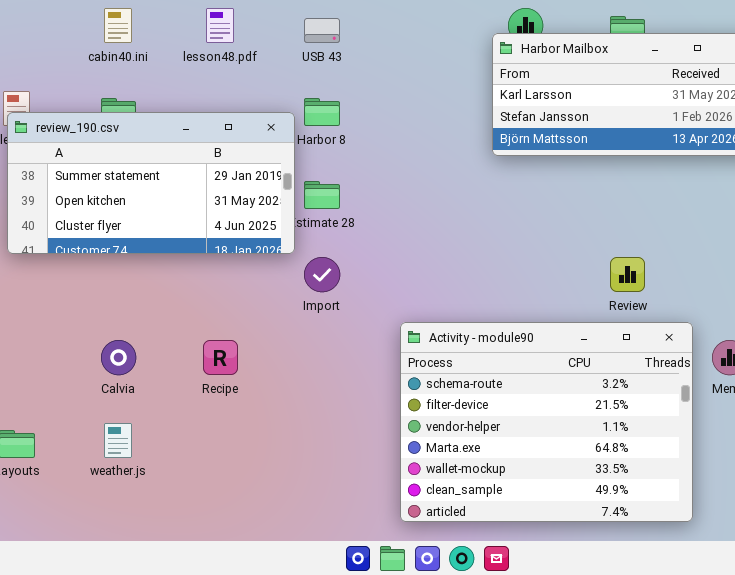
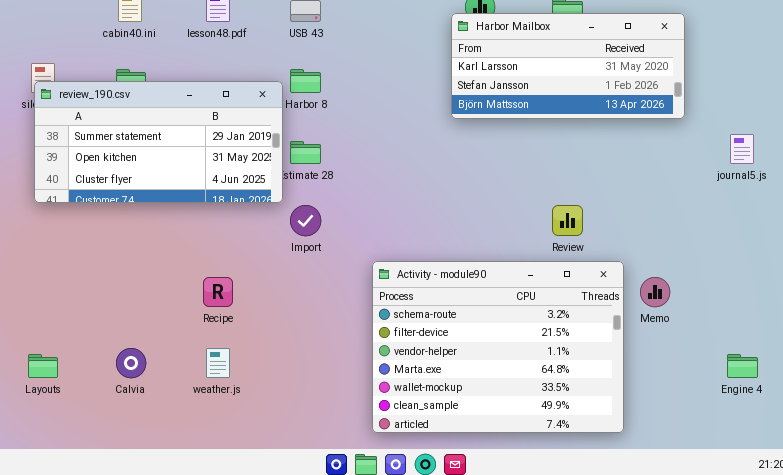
Calvia: [101,340,136,375] -> [116,348,146,378], moved
weather.js: [104,423,132,458] -> [206,348,230,378], moved

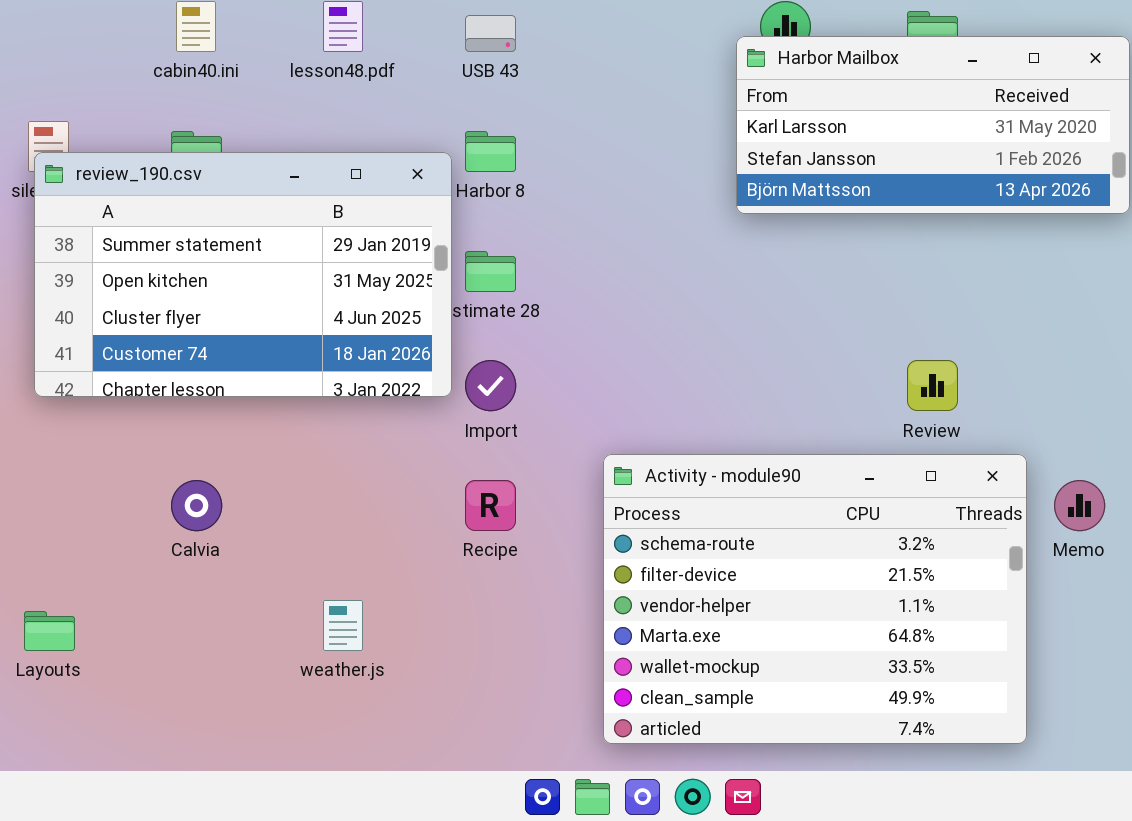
review_190.csv: [34,81,283,203] -> [34,152,452,397], resized
Recipe: [203,277,233,307] -> [465,480,516,531], moved
Calvia: [116,348,146,378] -> [171,480,222,531], moved

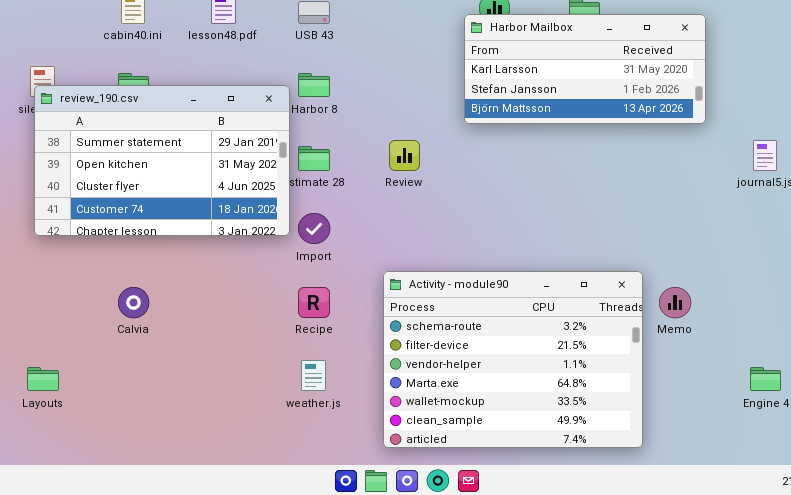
Review: [907,360,958,411] -> [389,140,420,171], moved
weather.js: [323,600,363,651] -> [301,360,326,391], moved

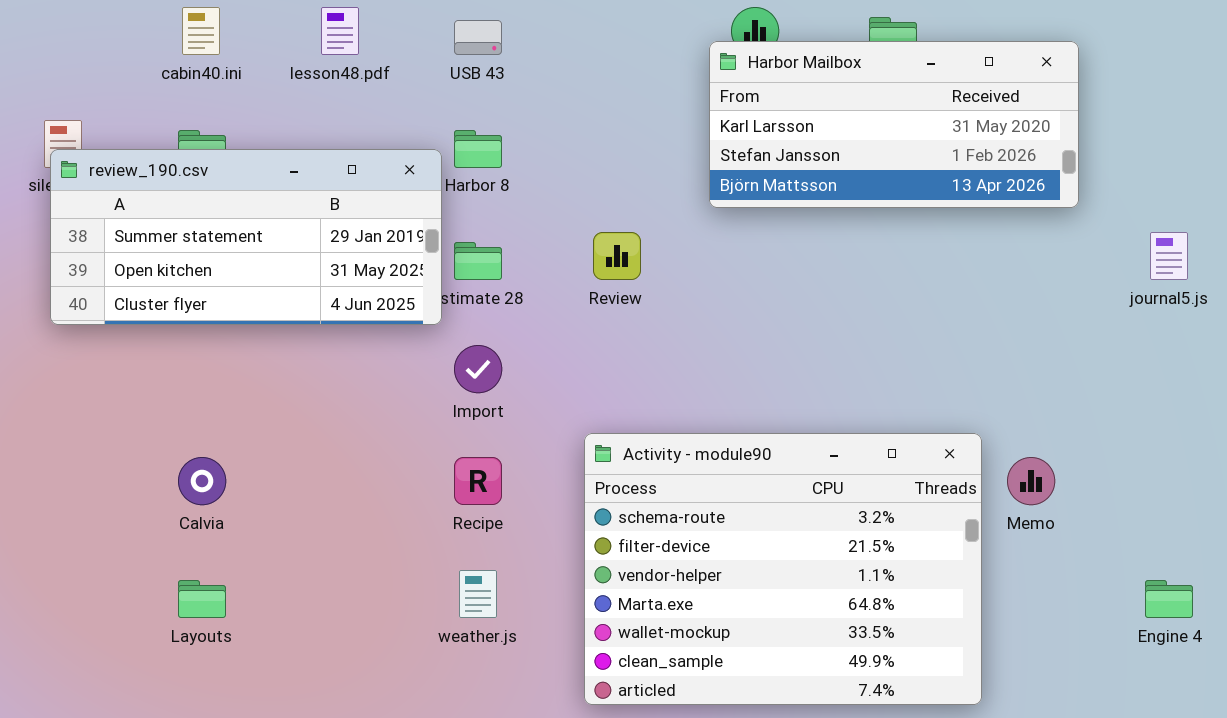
review_190.csv: [34,85,290,236] -> [50,149,442,325], resized
Layouts: [27,367,59,391] -> [178,580,226,618], moved

